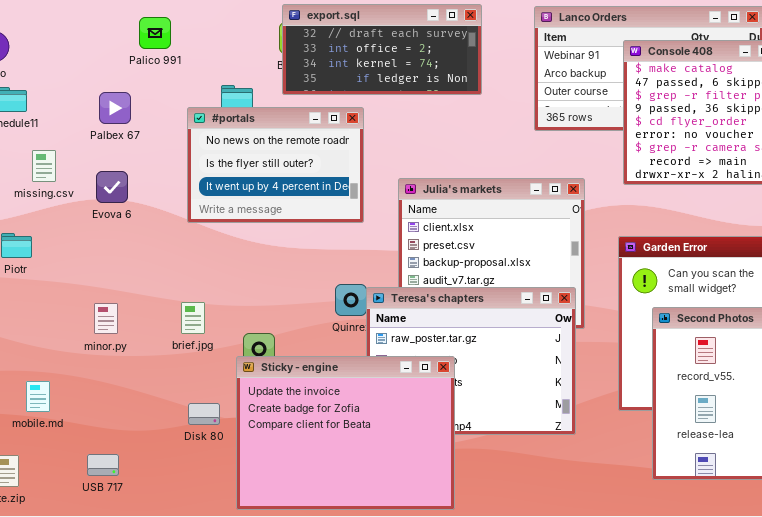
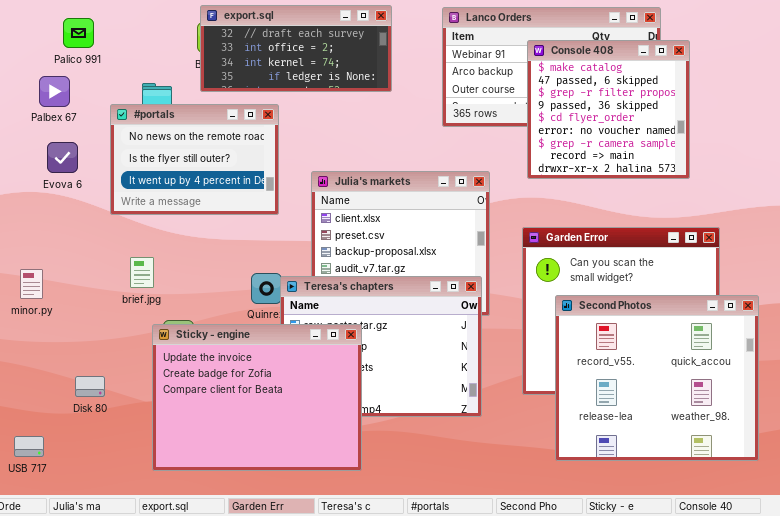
Palbex 67: [99,92,131,124] -> [39,76,70,107], moved
Evova 6: [96,171,128,203] -> [47,142,78,173], moved
brief.jpg: [181,302,205,334] -> [130,257,154,288], moved
minor.py: [94,303,118,334] -> [20,269,43,299], moved
Sticky - engine: [236,356,455,510] -> [152,324,362,471], moved
Disk 80: [188,403,220,425] -> [75,376,105,397], moved

